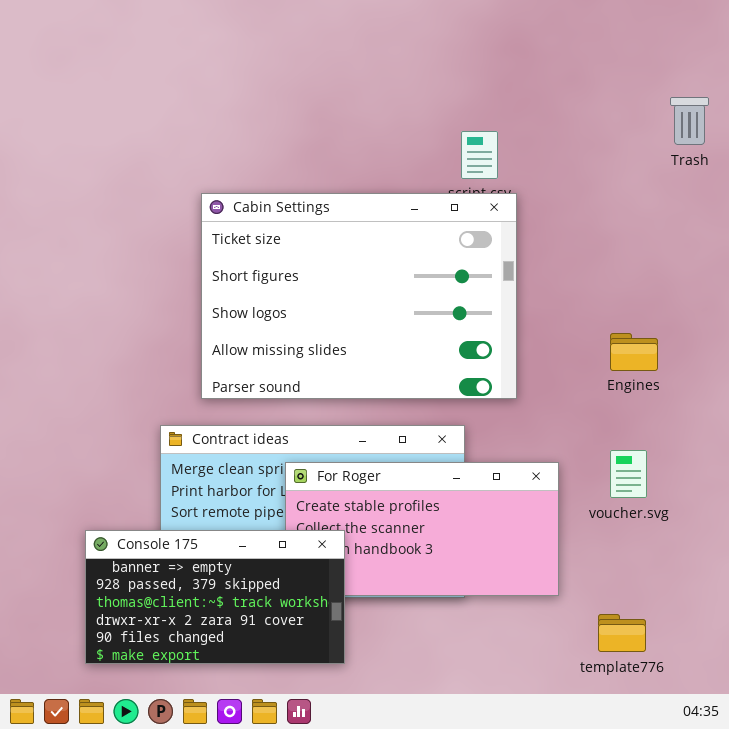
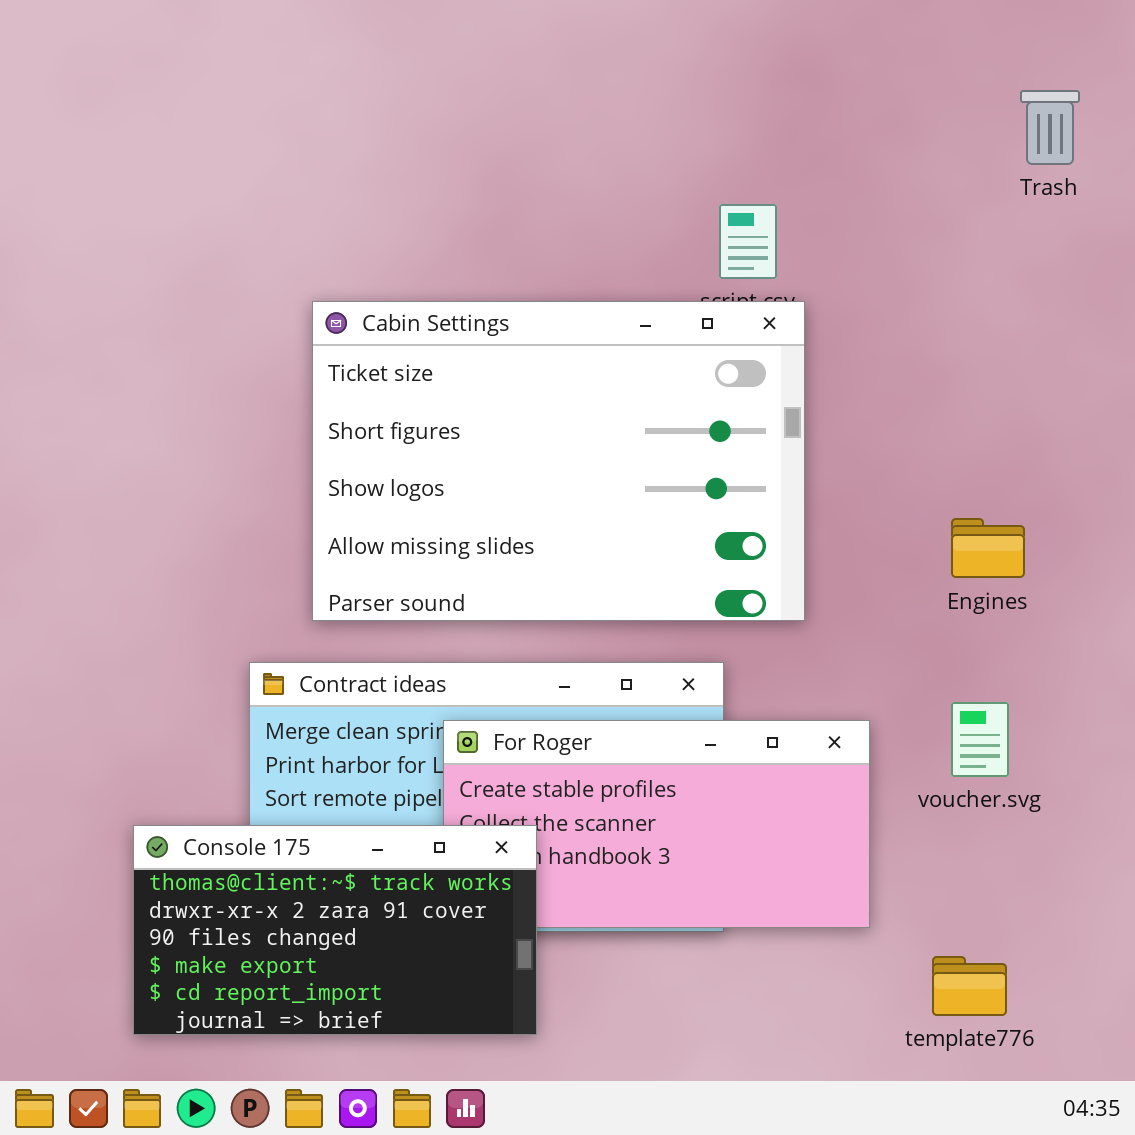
Trash: [670,97,709,145] -> [1020,90,1080,165], moved
Console 175: [85,530,345,664] -> [133,825,537,1035], scrolled down 2 rows

